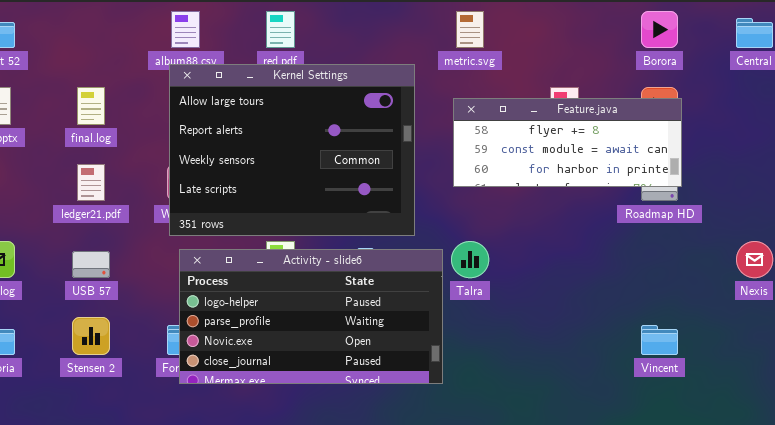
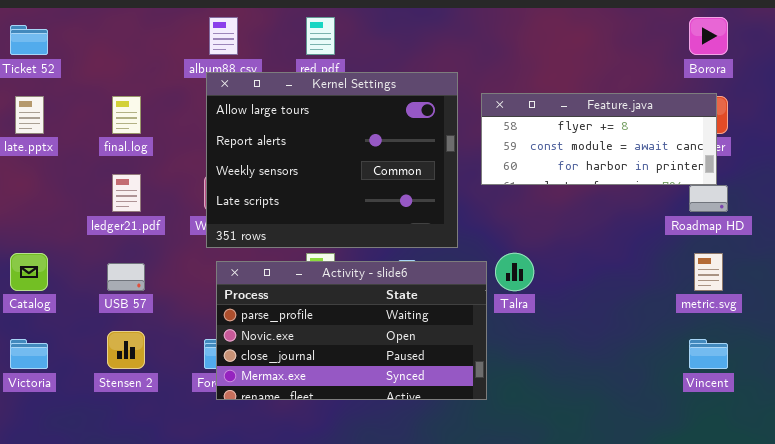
metric.svg: [456,11,484,48] -> [694,253,723,291], moved
Feature.java: [453,98,682,187] -> [481,93,717,185], moved
Activity - slide6: [179,249,443,384] -> [216,261,487,400], scrolled down 1 row

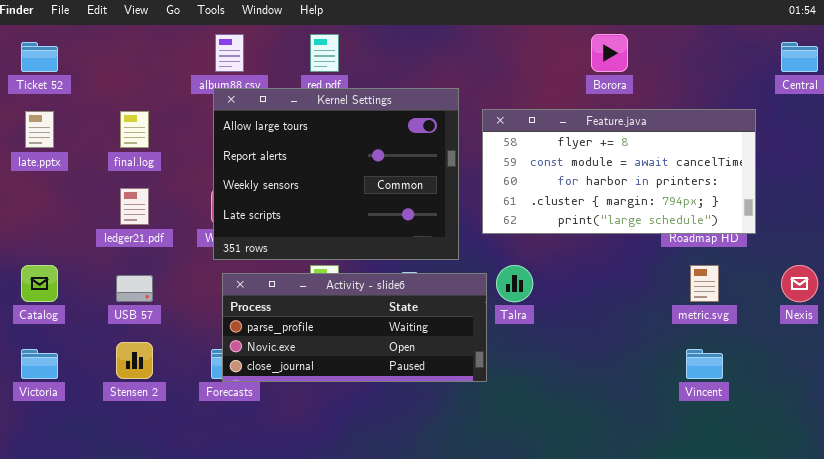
Borora: [689,17,728,55] -> [591,34,628,72], moved
Feature.java: [481,93,717,185] -> [482,109,756,234], resized
Activity - slide6: [216,261,487,400] -> [222,273,487,382], resized

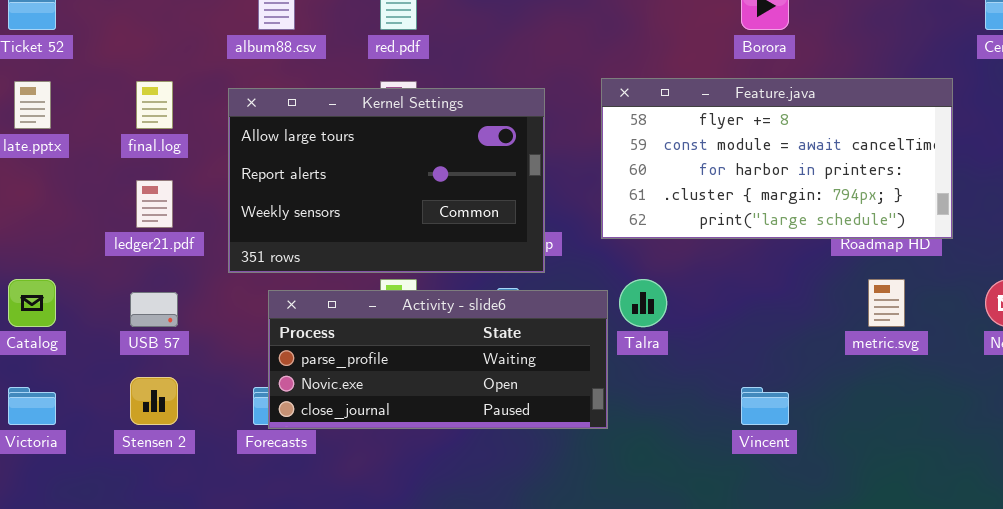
Kernel Settings: [213,88,459,260] -> [228,88,545,273], moved, resized
Vincent: [686,349,723,379] -> [741,387,789,425], moved

